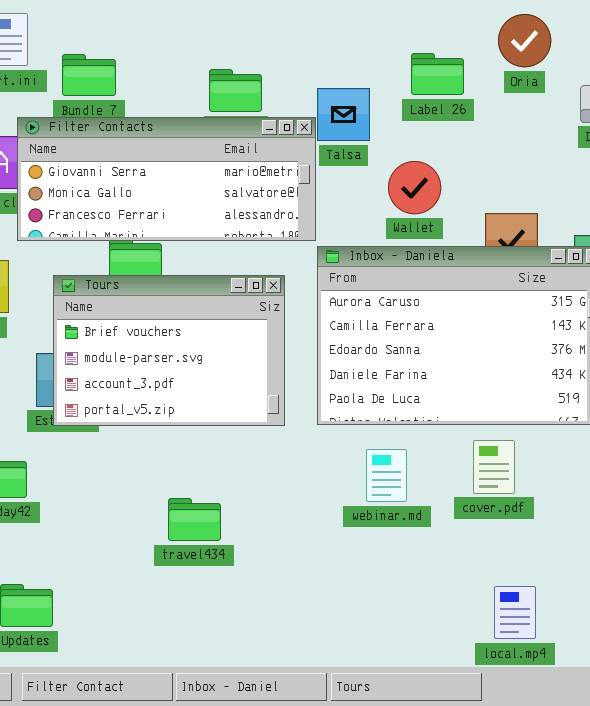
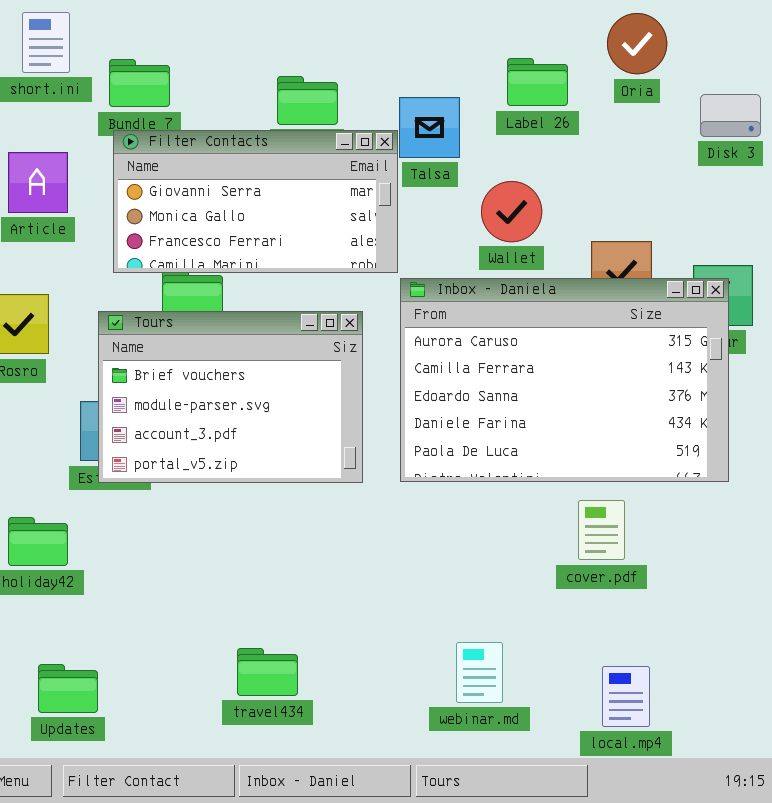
Filter Contacts: [17,117,316,241] -> [113,130,398,273], resized
webinar.md: [366,449,407,502] -> [456,642,503,703], moved
travel434: [168,498,221,541] -> [237,648,298,696], moved

